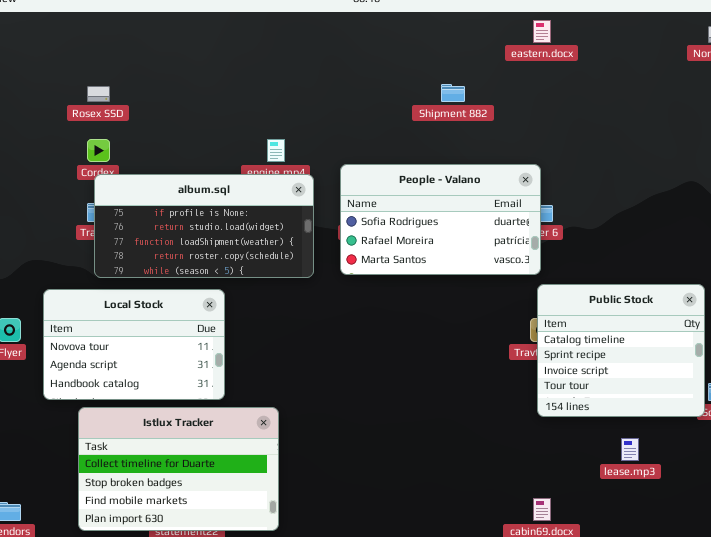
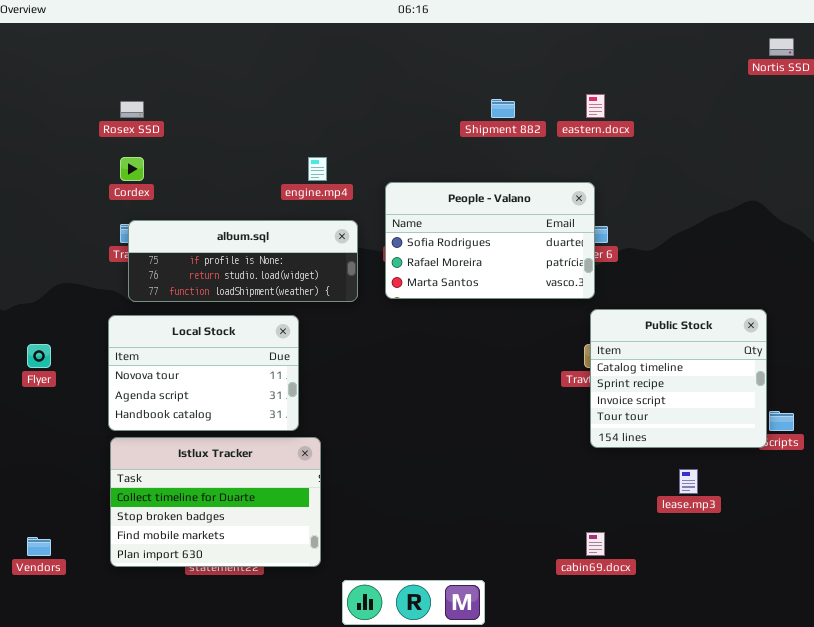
eastern.docx: [533,20,551,43] -> [586,94,605,118], moved
album.sql: [94,174,314,278] -> [128,220,358,302], resized
Local Stock: [43,289,225,400] -> [108,315,299,431], moved

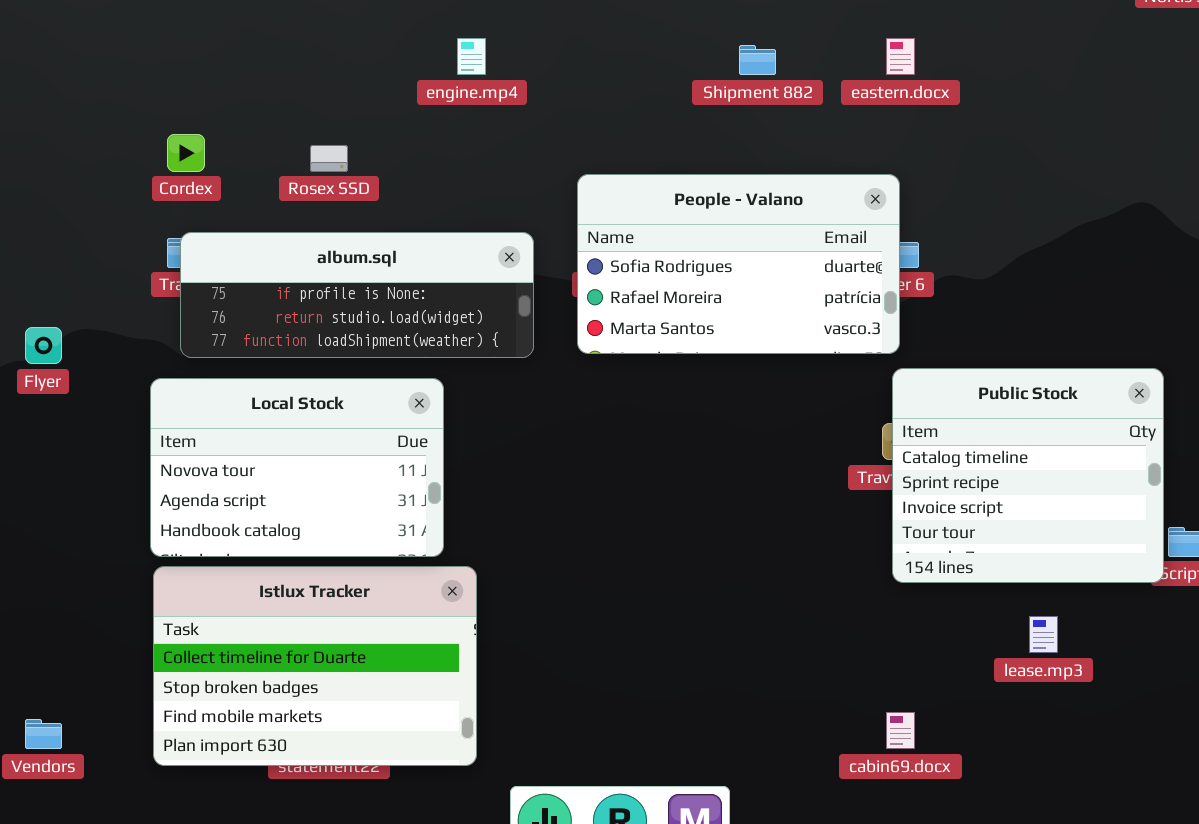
Rosex SSD: [120,101,144,118] -> [310,145,348,172], moved
engine.mp4: [308,157,327,181] -> [457,38,486,75], moved
Flyer: [27,344,51,368] -> [25,327,62,364], moved

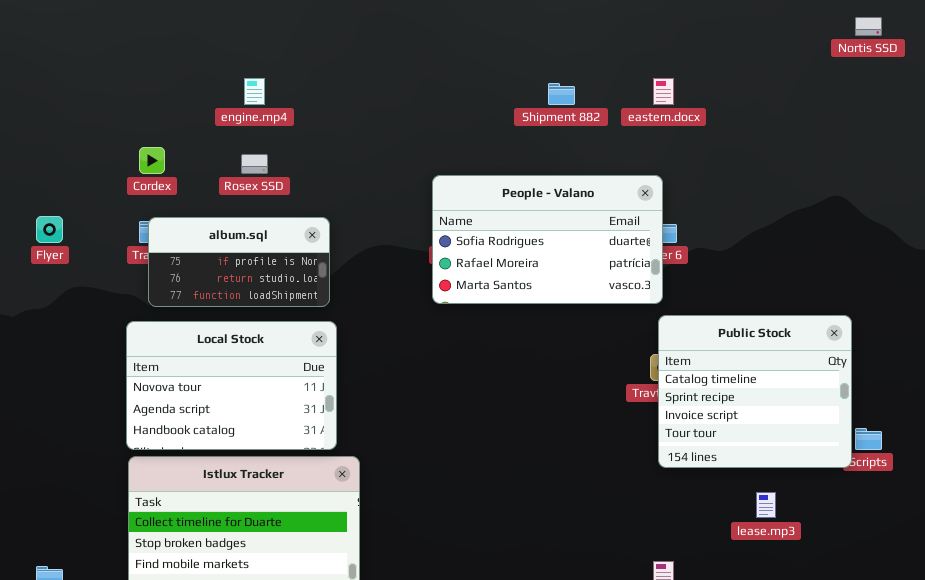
engine.mp4: [457,38,486,75] -> [244,78,265,105], moved
album.sql: [180,232,534,358] -> [148,217,330,307], resized
Flyer: [25,327,62,364] -> [36,216,63,243], moved

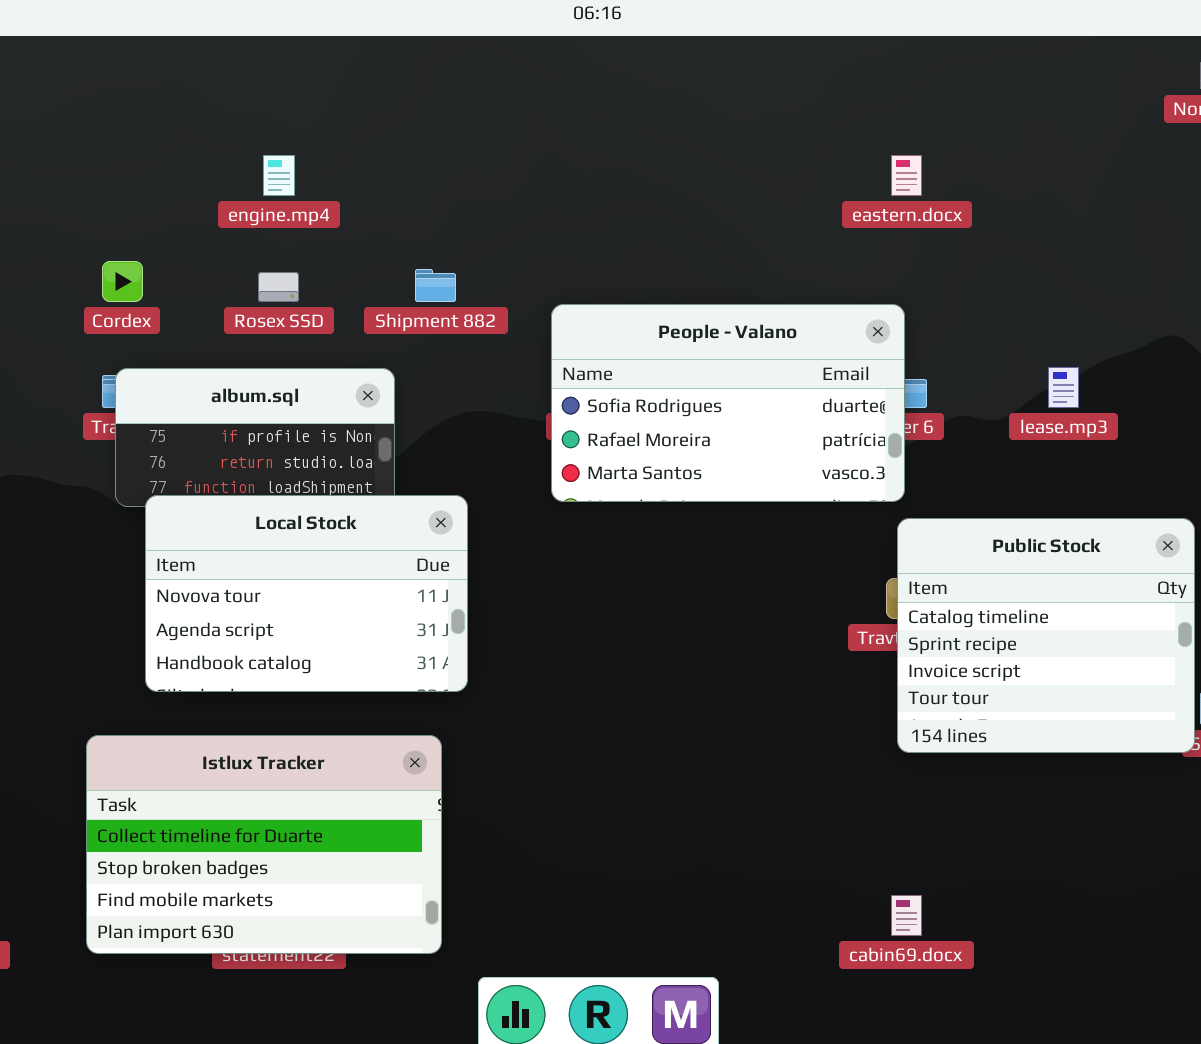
Shipment 882: [548,83,575,105] -> [415,269,456,302], moved
Local Stock: [126,321,337,450] -> [145,495,468,692], moved
lease.mp3: [756,492,776,518] -> [1048,367,1079,408], moved

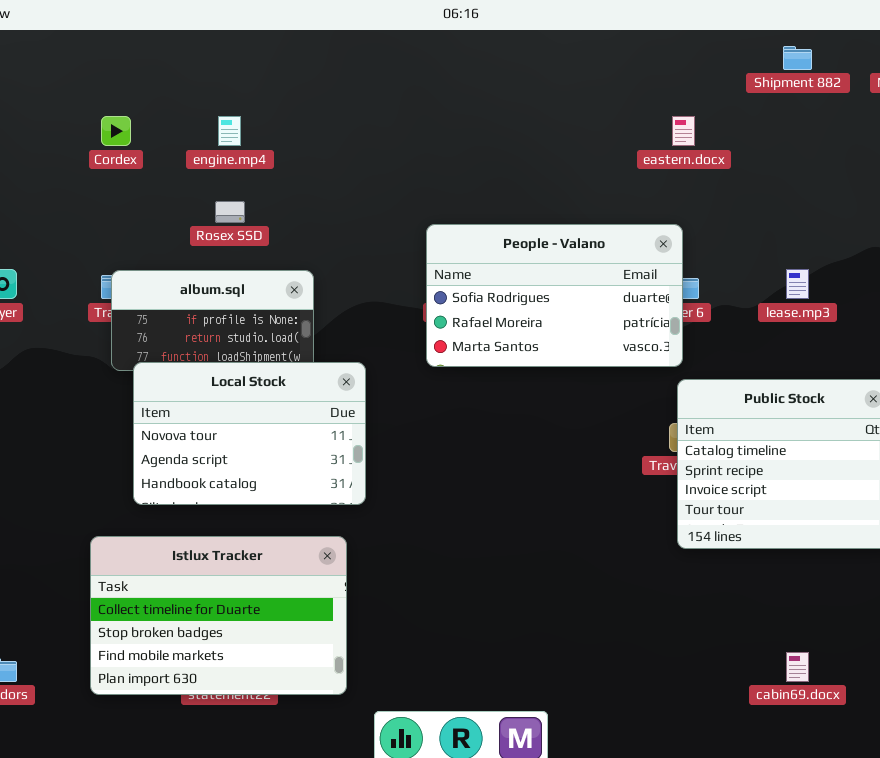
Cordex: [102,261,143,302] -> [101,116,131,146], moved
Shipment 882: [415,269,456,302] -> [783,46,812,70], moved
cabin69.docx: [891,895,922,936] -> [786,652,809,682], moved

